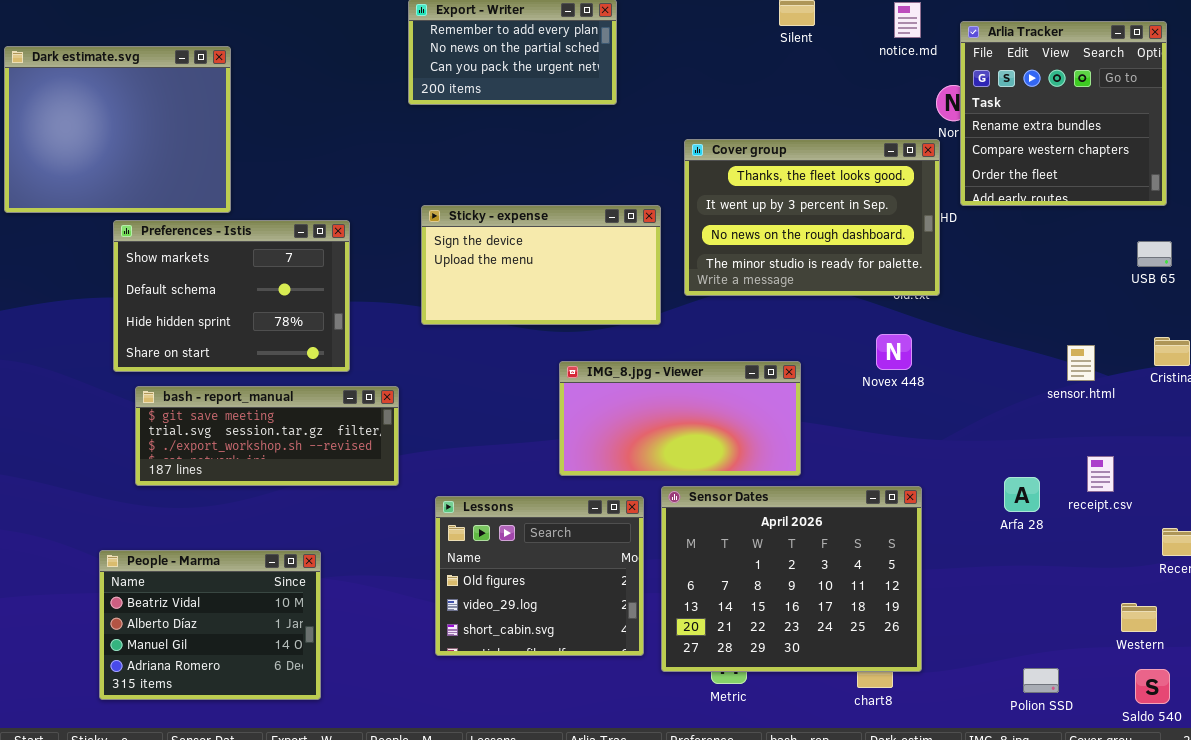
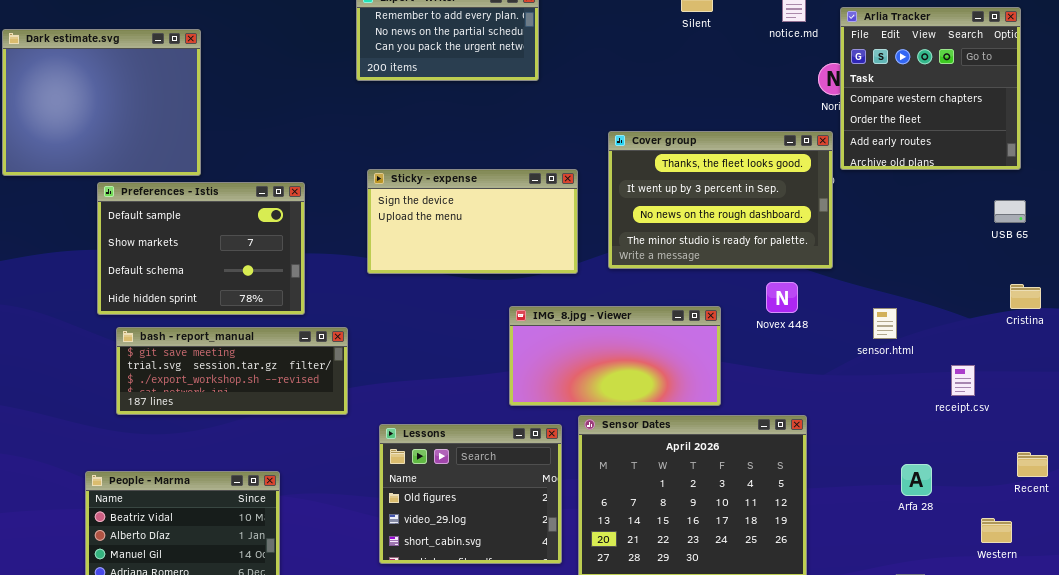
Arlia Tracker: [960,21,1167,206] -> [840,7,1021,170], scrolled down 1 row
Cover group: [684,139,940,296] -> [608,131,833,269], moved
Preferences - Istis: [113,220,350,372] -> [97,182,305,315], scrolled up 1 row
sensor.html: [1067,345,1095,381] -> [873,308,897,339], moved
IMG_8.jpg - Viewer: [559,361,801,476] -> [509,306,721,406], moved
receipt.csv: [1087,456,1114,492] -> [951,365,975,396], moved
Arfa 28: [1004,477,1040,512] -> [901,464,932,496], moved

